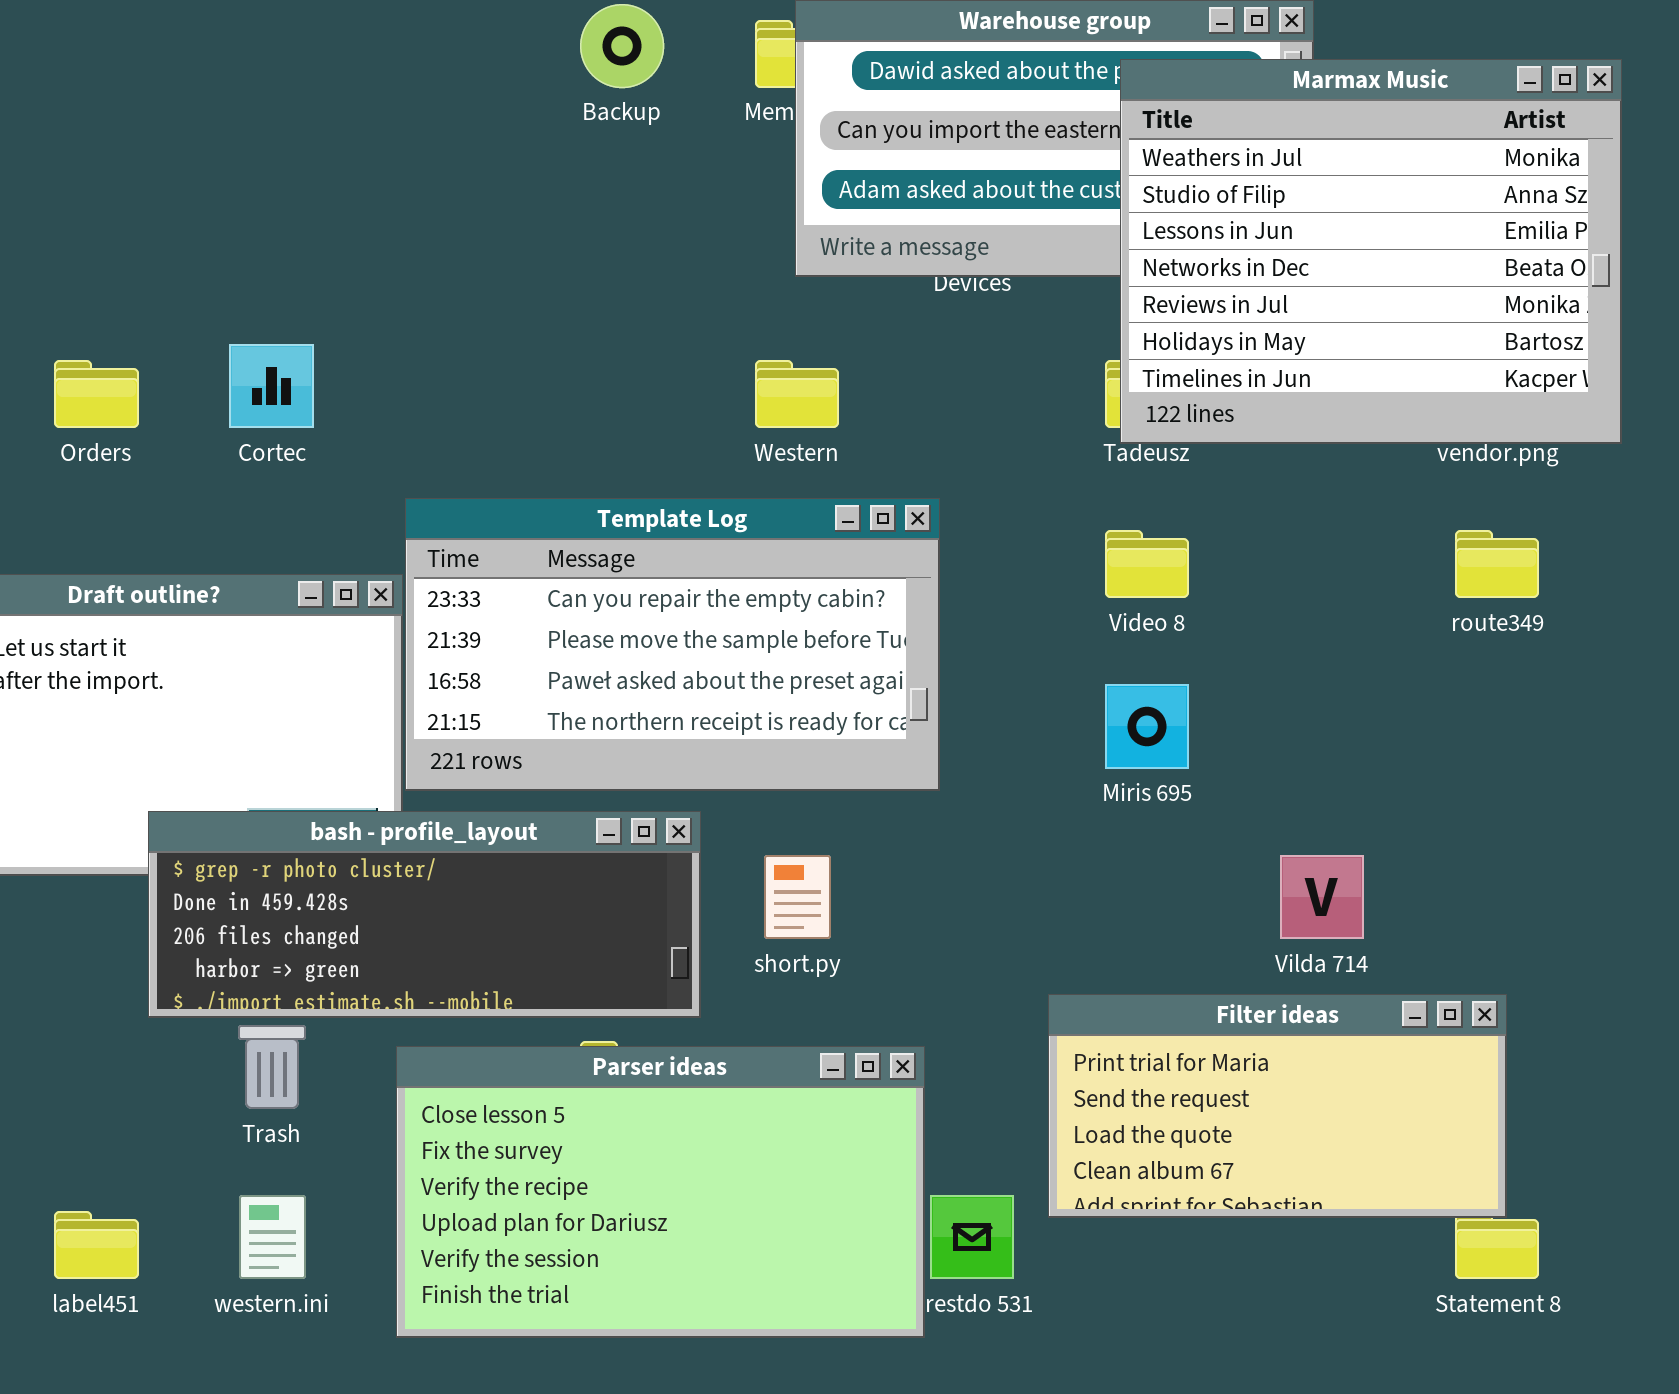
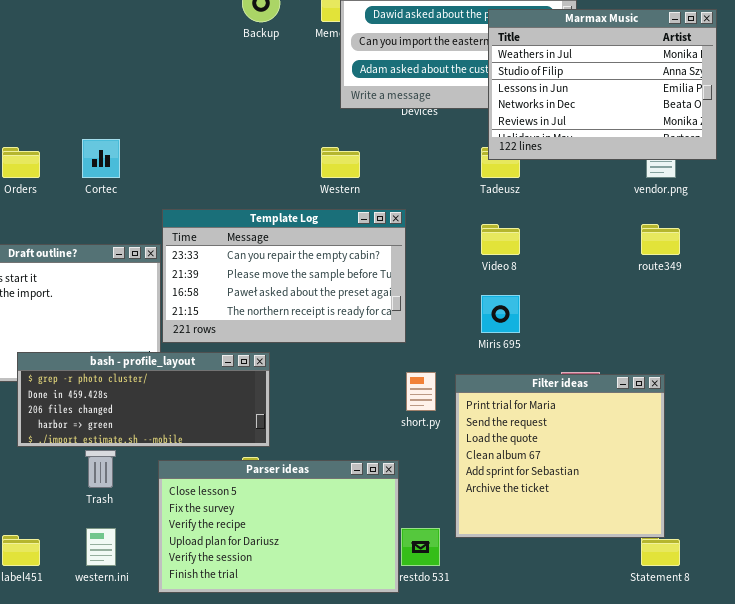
Marmax Music: [1120,59,1622,444] -> [488,9,717,160], resized
bash - profile_layout: [148,811,701,1018] -> [17,352,270,447], moved
short.py: [764,855,831,939] -> [406,372,436,411], moved
Filter ideas: [1048,994,1507,1218] -> [455,374,665,538], resized

